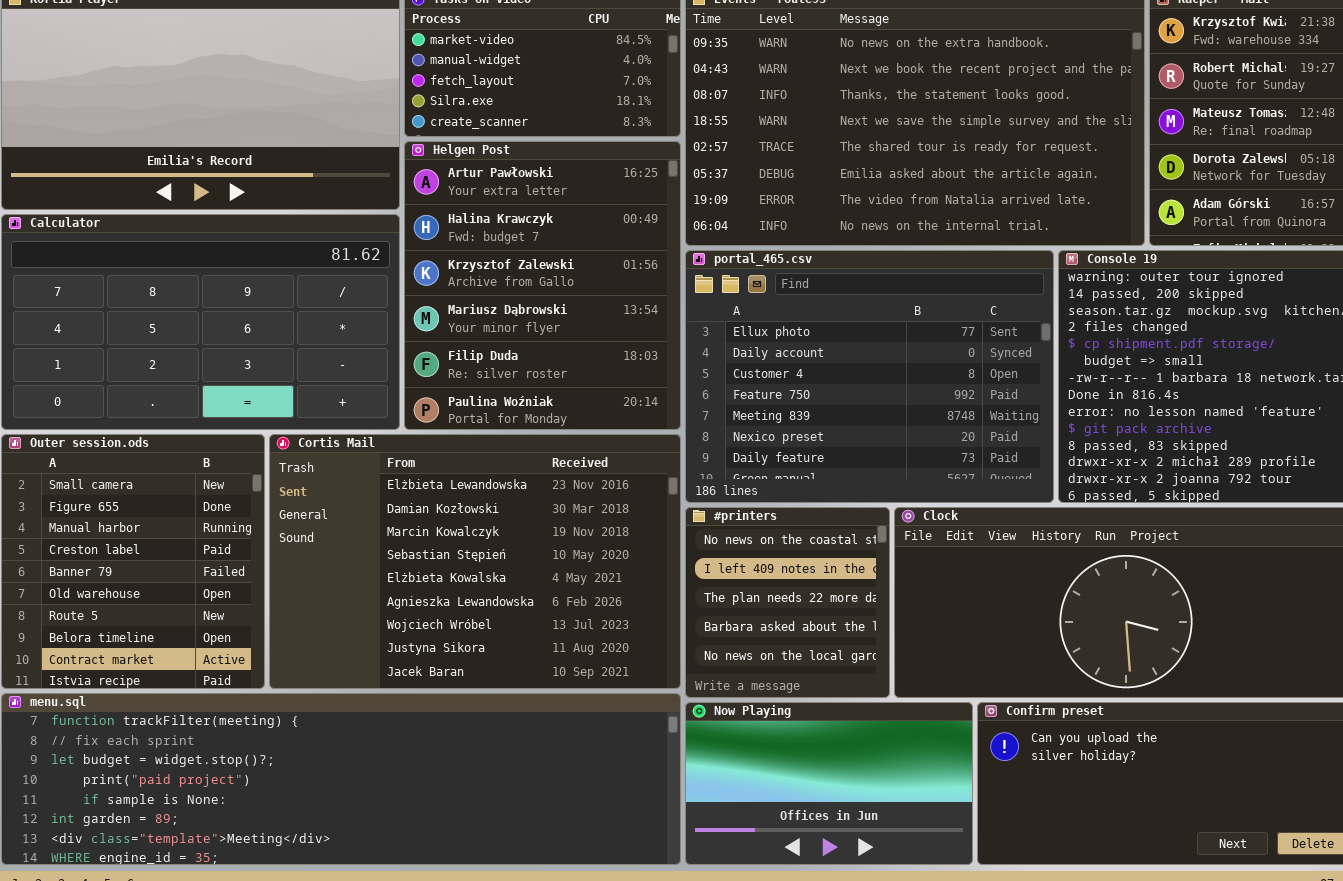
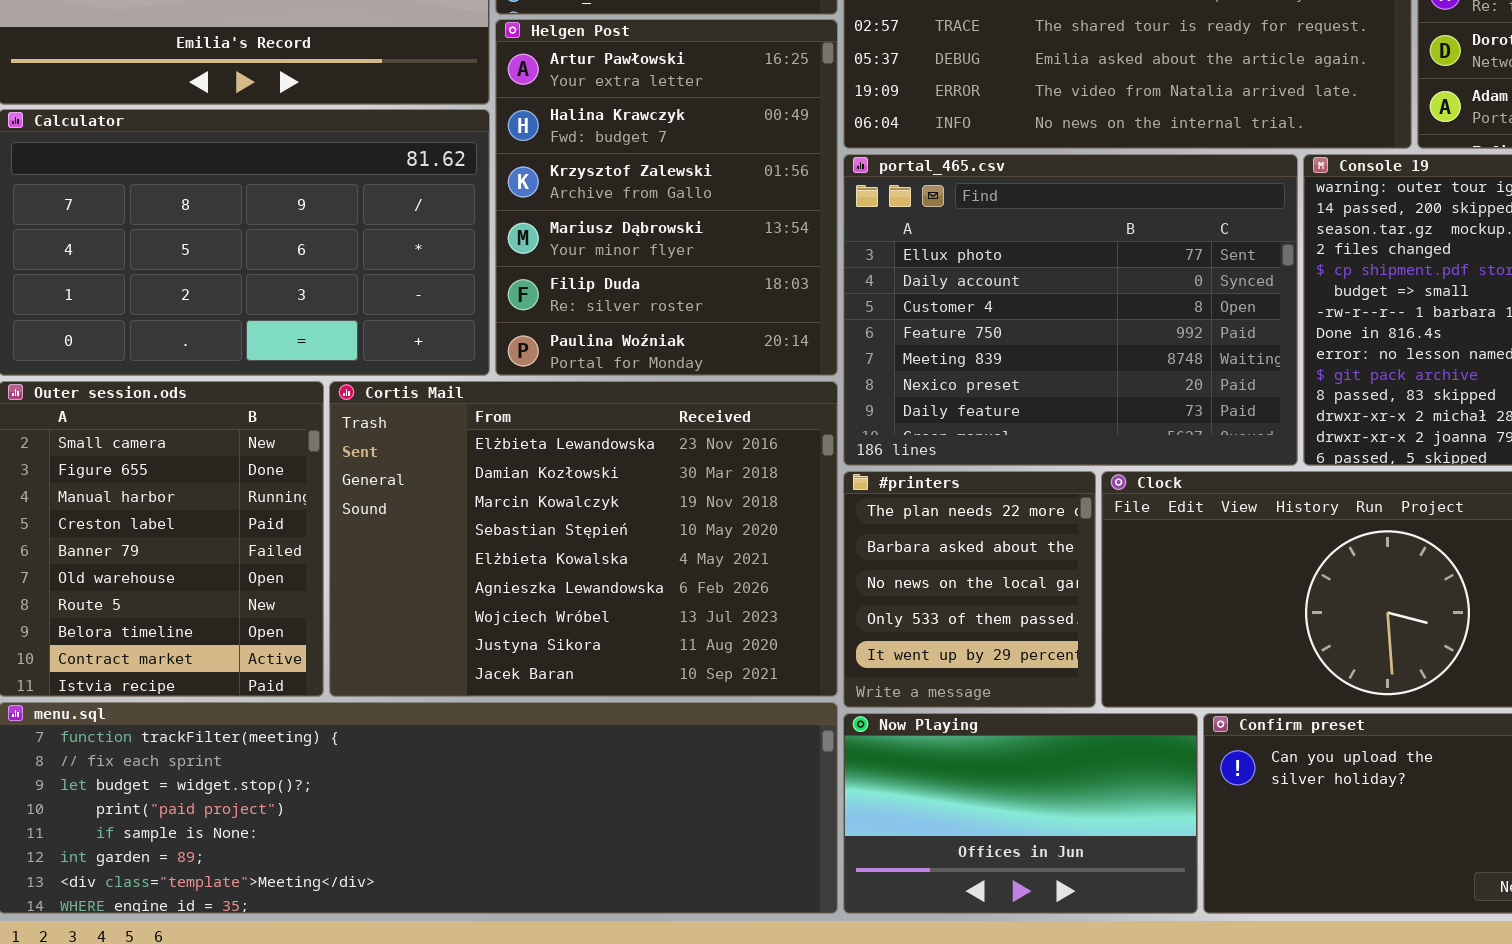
#printers: [685,507,890,698] -> [843,471,1096,708], scrolled down 2 rows

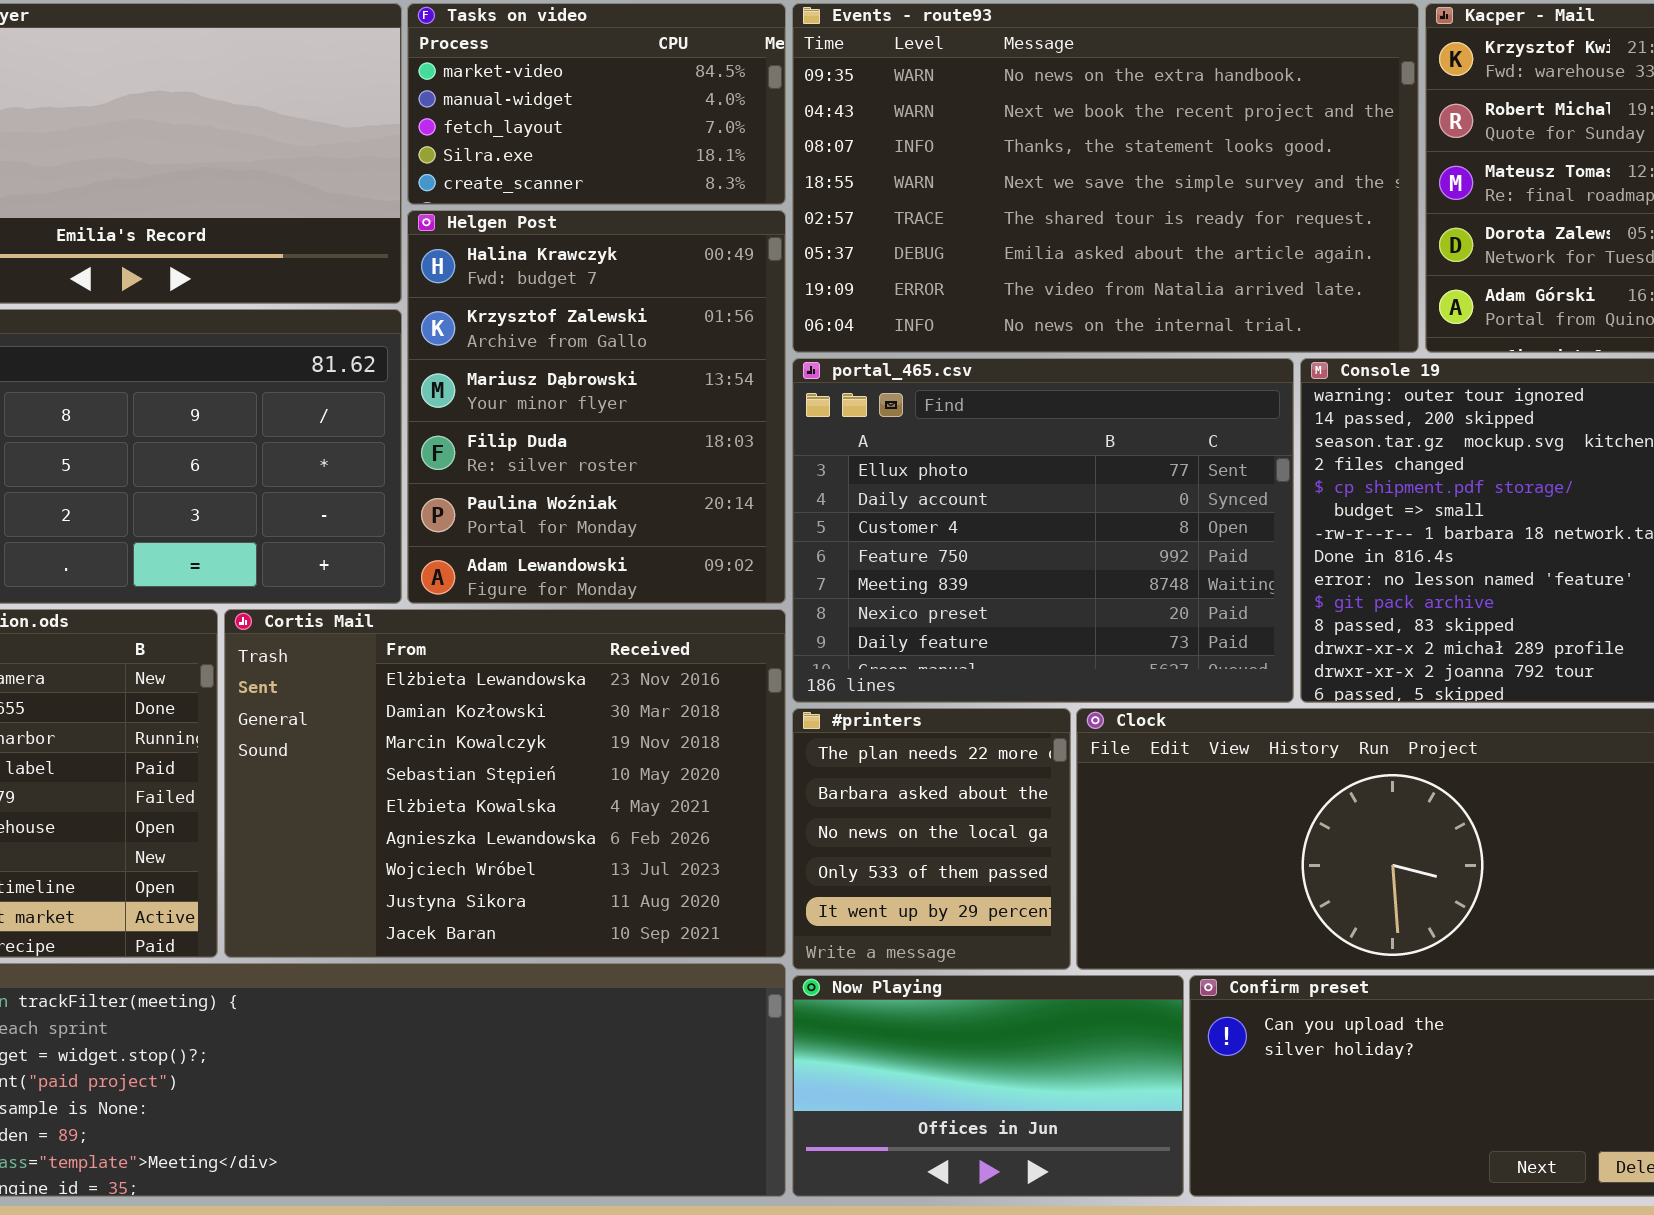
Helgen Post: [495,19,838,376] -> [407,210,786,604], scrolled down 1 row

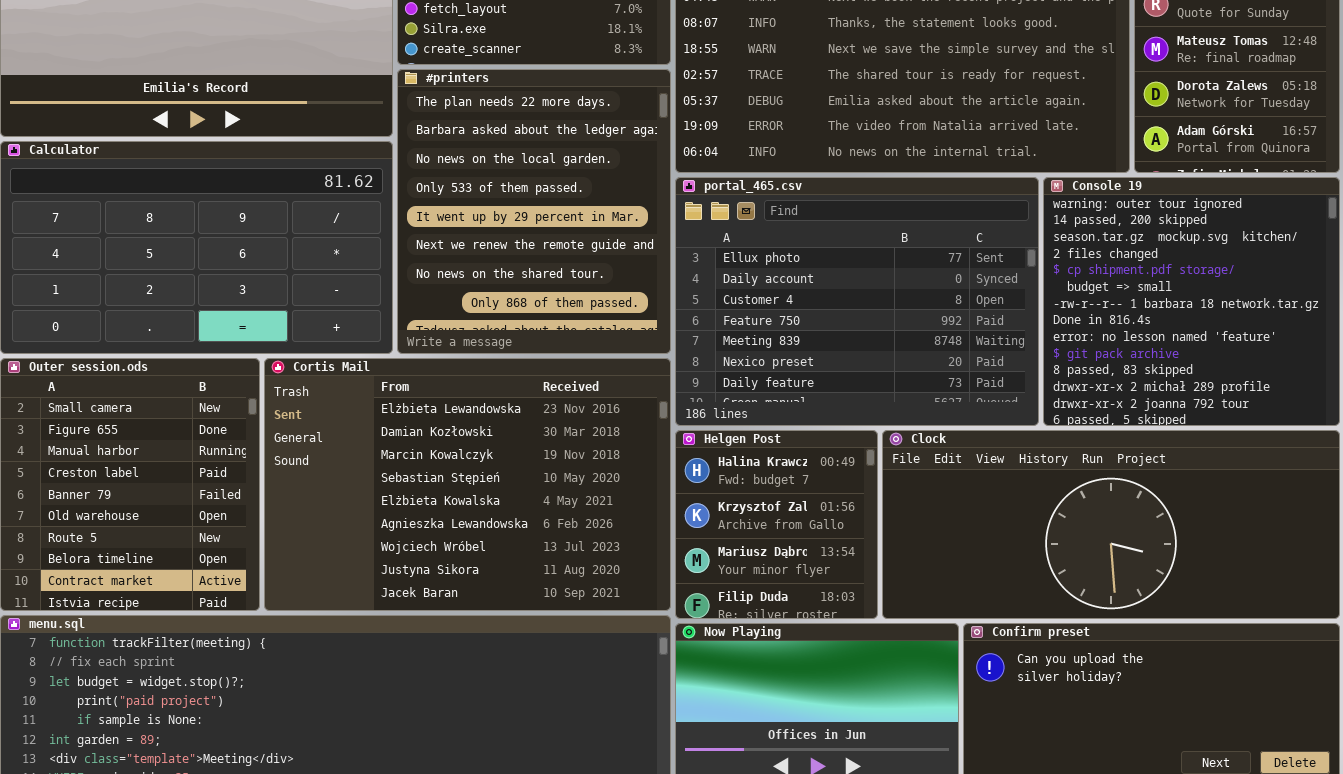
Helgen Post: [407,210,786,604] -> [675,430,878,619], moved, resized
#printers: [792,708,1071,970] -> [397,69,671,354], moved, resized

